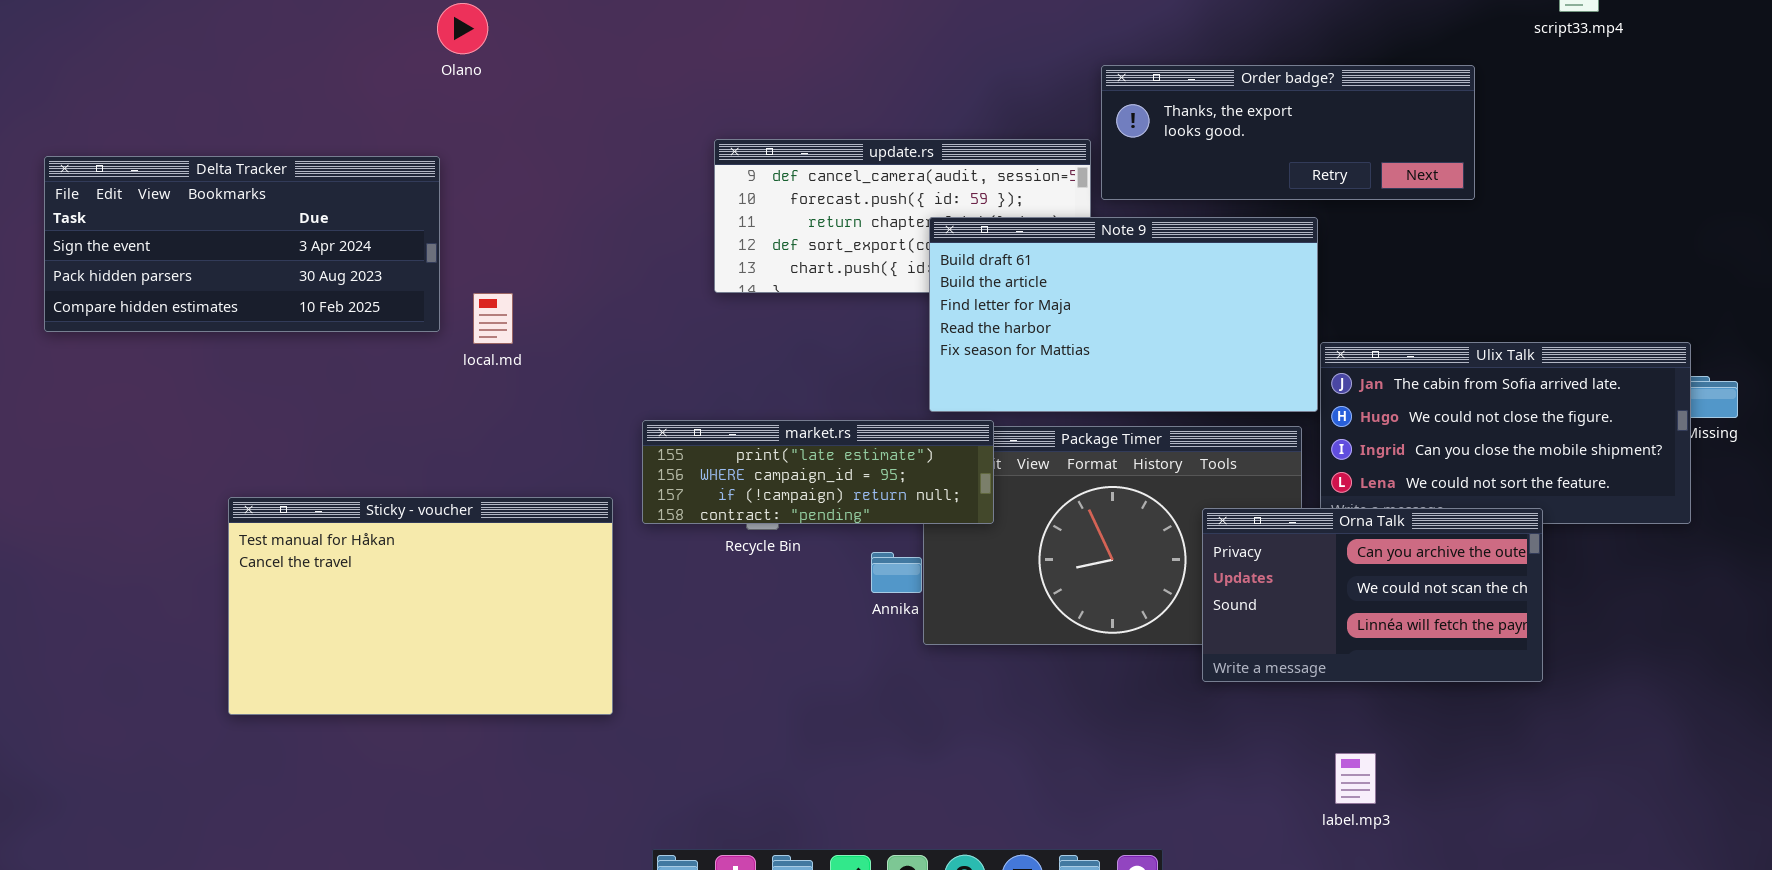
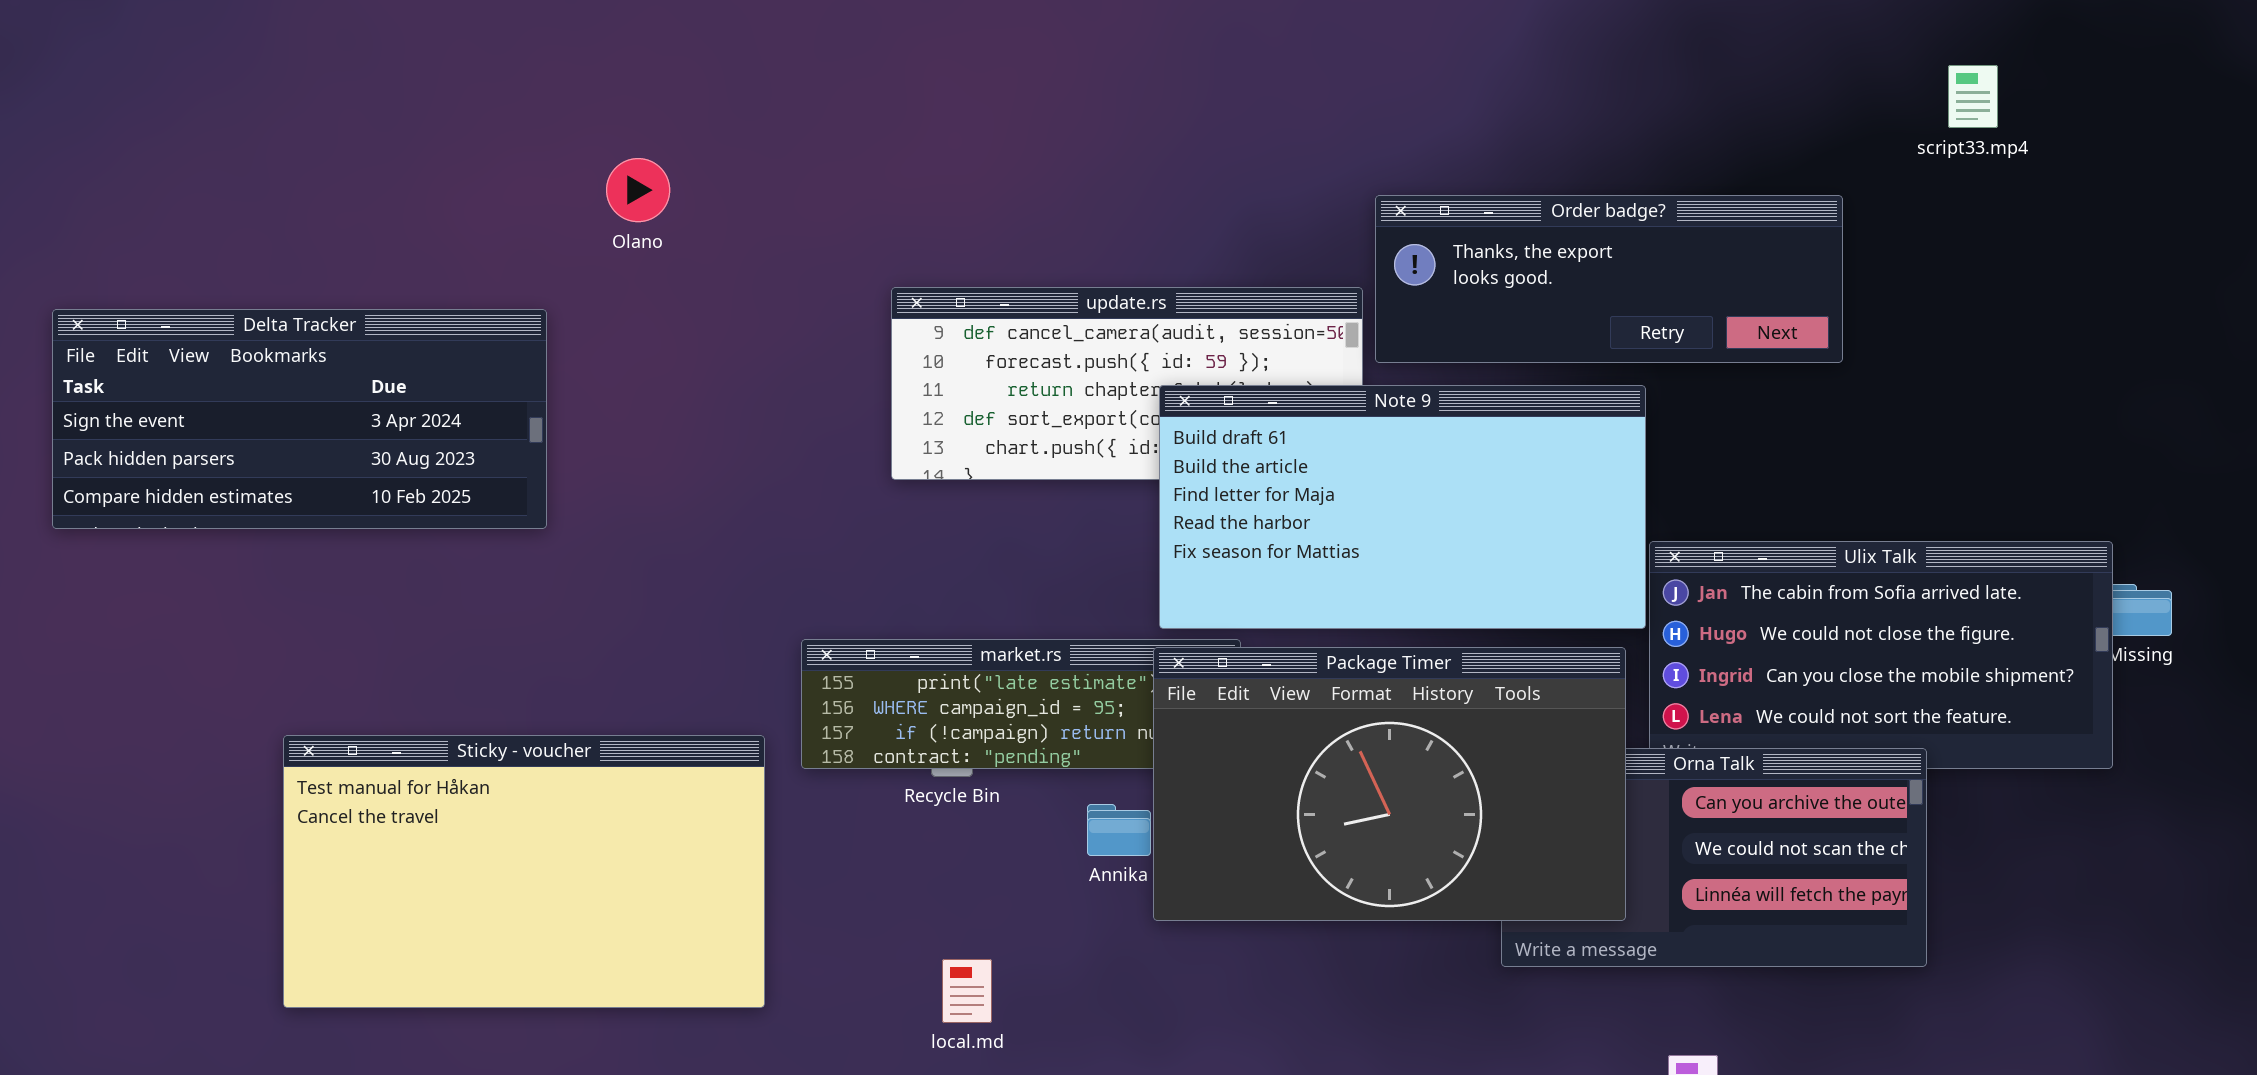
Olano: [437,3,488,54] -> [606,158,670,222], moved
local.md: [473,293,513,344] -> [942,959,992,1023], moved
Package Timer: [923,426,1302,645] -> [1153,647,1626,921], raised

